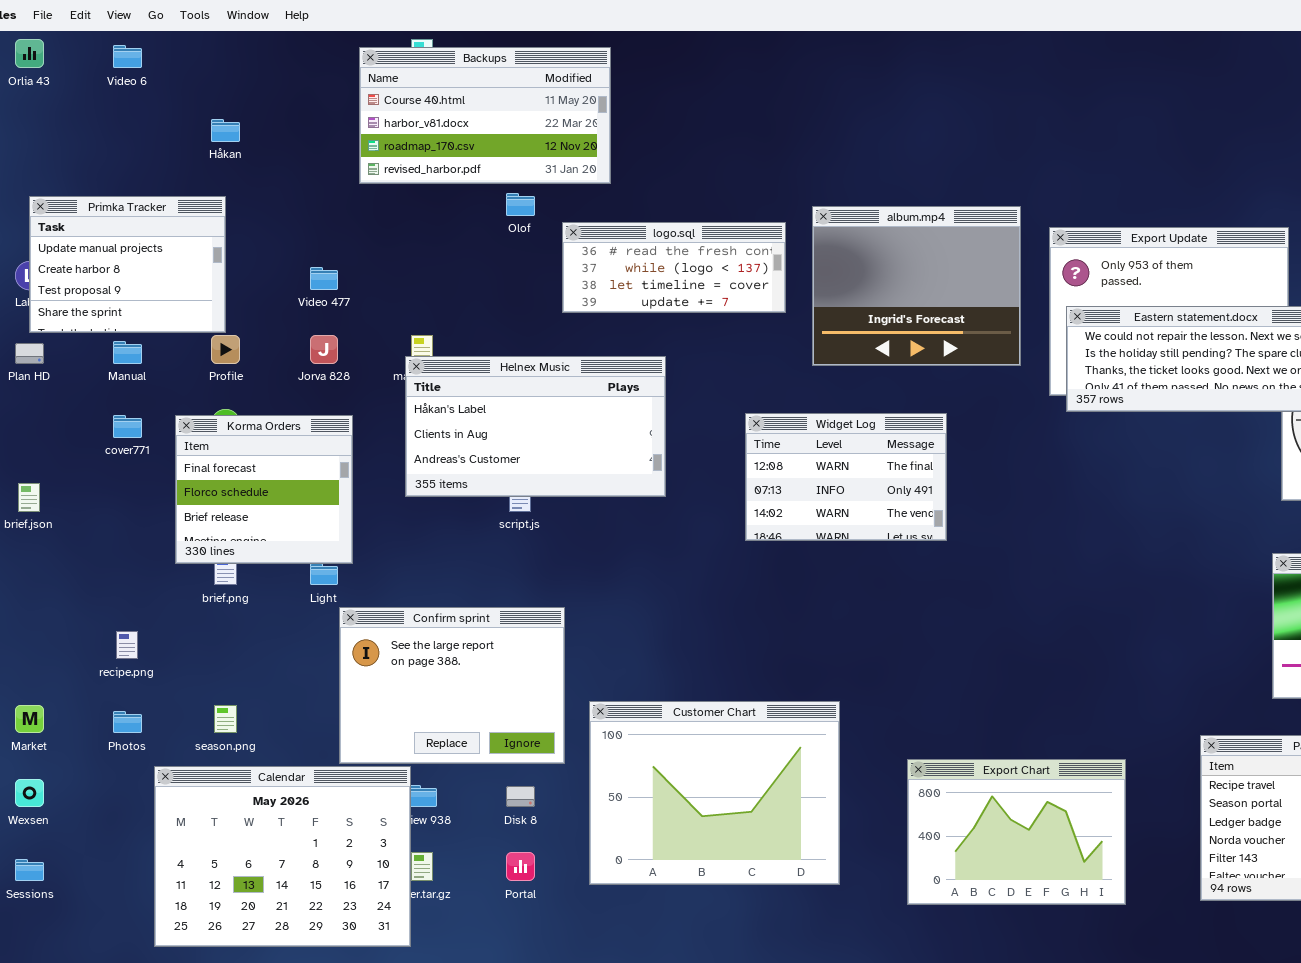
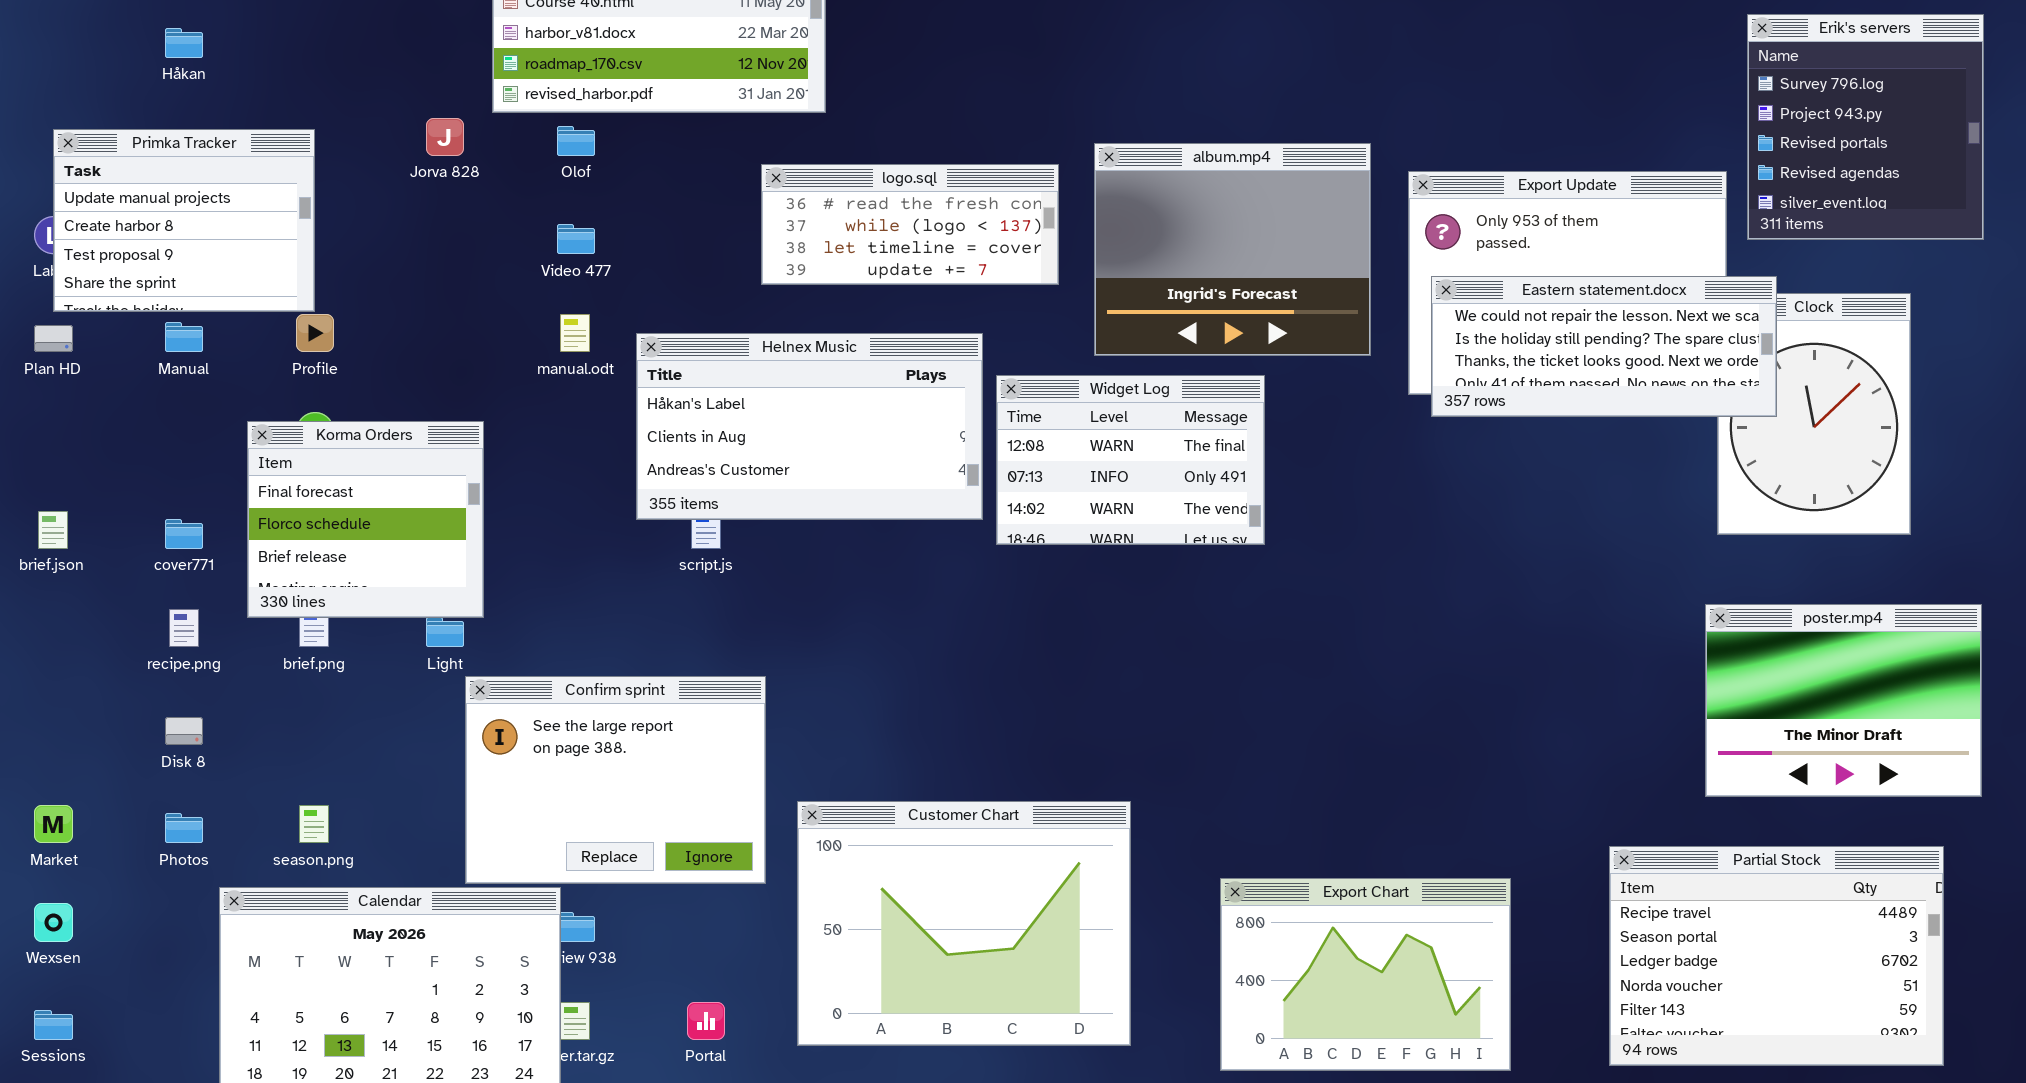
Håkan: [211,119,240,142] -> [165,28,203,58], moved
Olof: [506,193,535,216] -> [557,126,595,156], moved
Video 477: [310,267,338,290] -> [557,224,595,254], moved
Jorva 828: [310,335,338,364] -> [426,118,464,156], moved
Helnex Music: [405,356,666,497] -> [636,333,983,520], moved
Widget Log: [745,413,947,541] -> [996,375,1265,545], moved
cover771: [113,415,142,438] -> [165,519,203,549], moved
recipe.png: [116,631,138,659] -> [169,609,199,647], moved
Disk 8: [506,786,535,807] -> [165,717,203,745], moved

